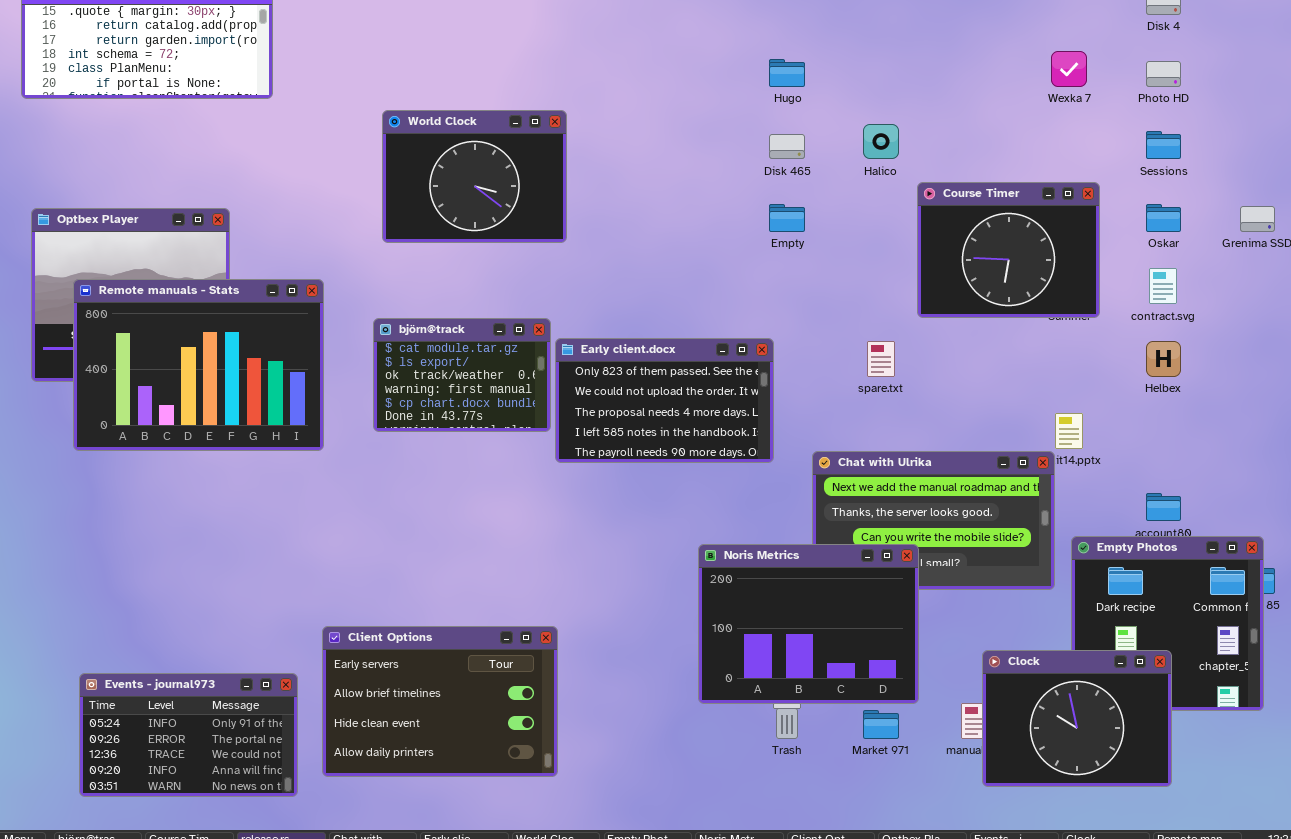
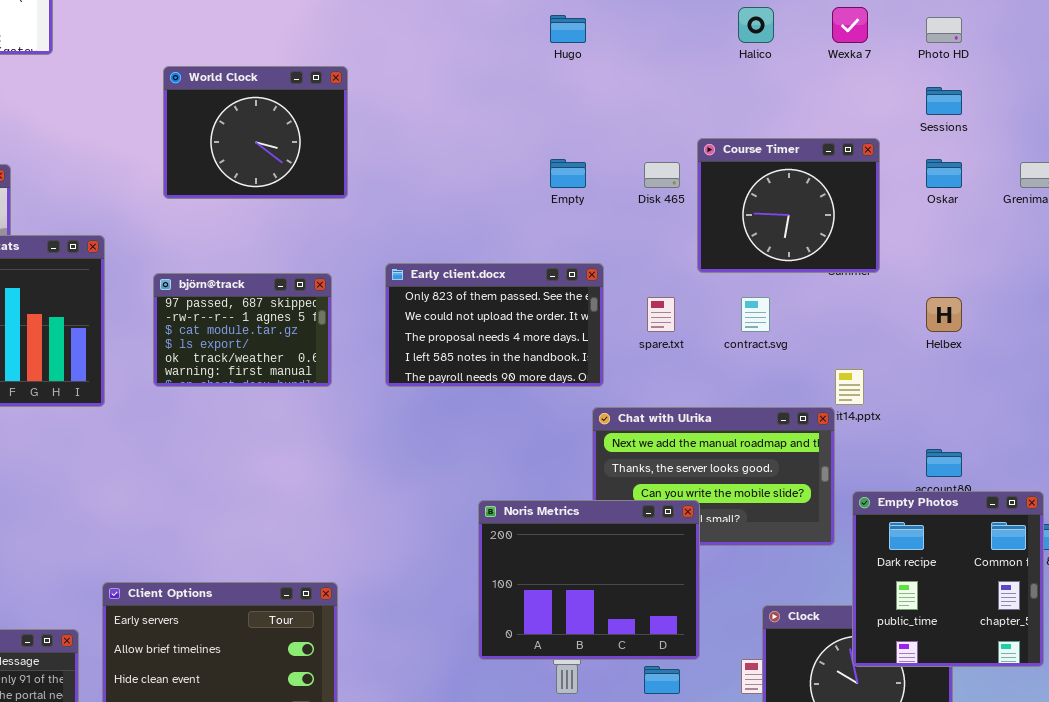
Halico: [863,124,899,159] -> [738,7,774,43], moved
Disk 465: [769,134,805,159] -> [644,162,680,188], moved
contract.svg: [1149,268,1177,304] -> [741,297,770,332], moved
björn@track: [373,318,551,432] -> [153,273,332,387], scrolled up 2 rows
Early client.docx: [555,338,774,463] -> [385,263,604,387], moved
Empty Photos: [1071,536,1264,711] -> [852,491,1044,667], raised

